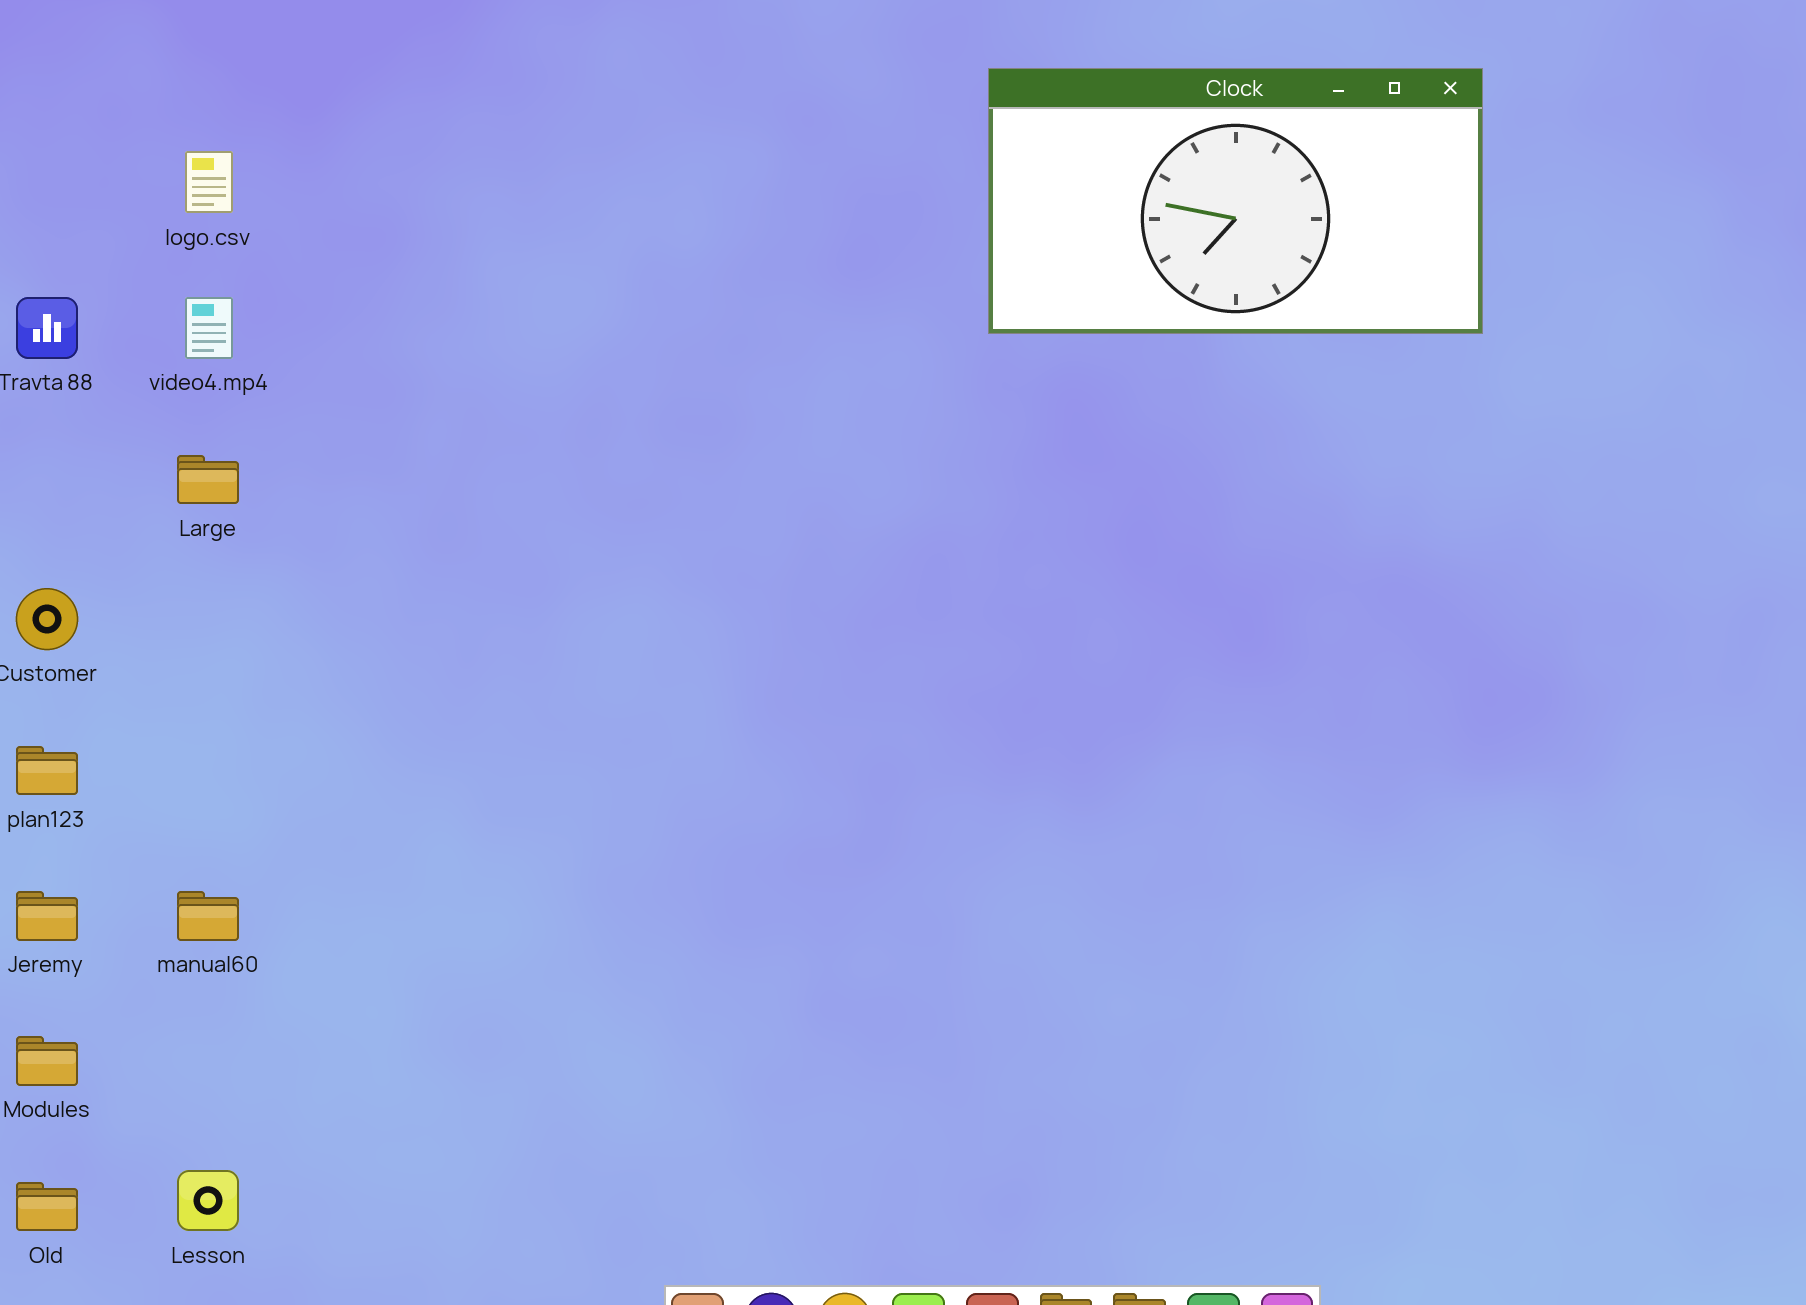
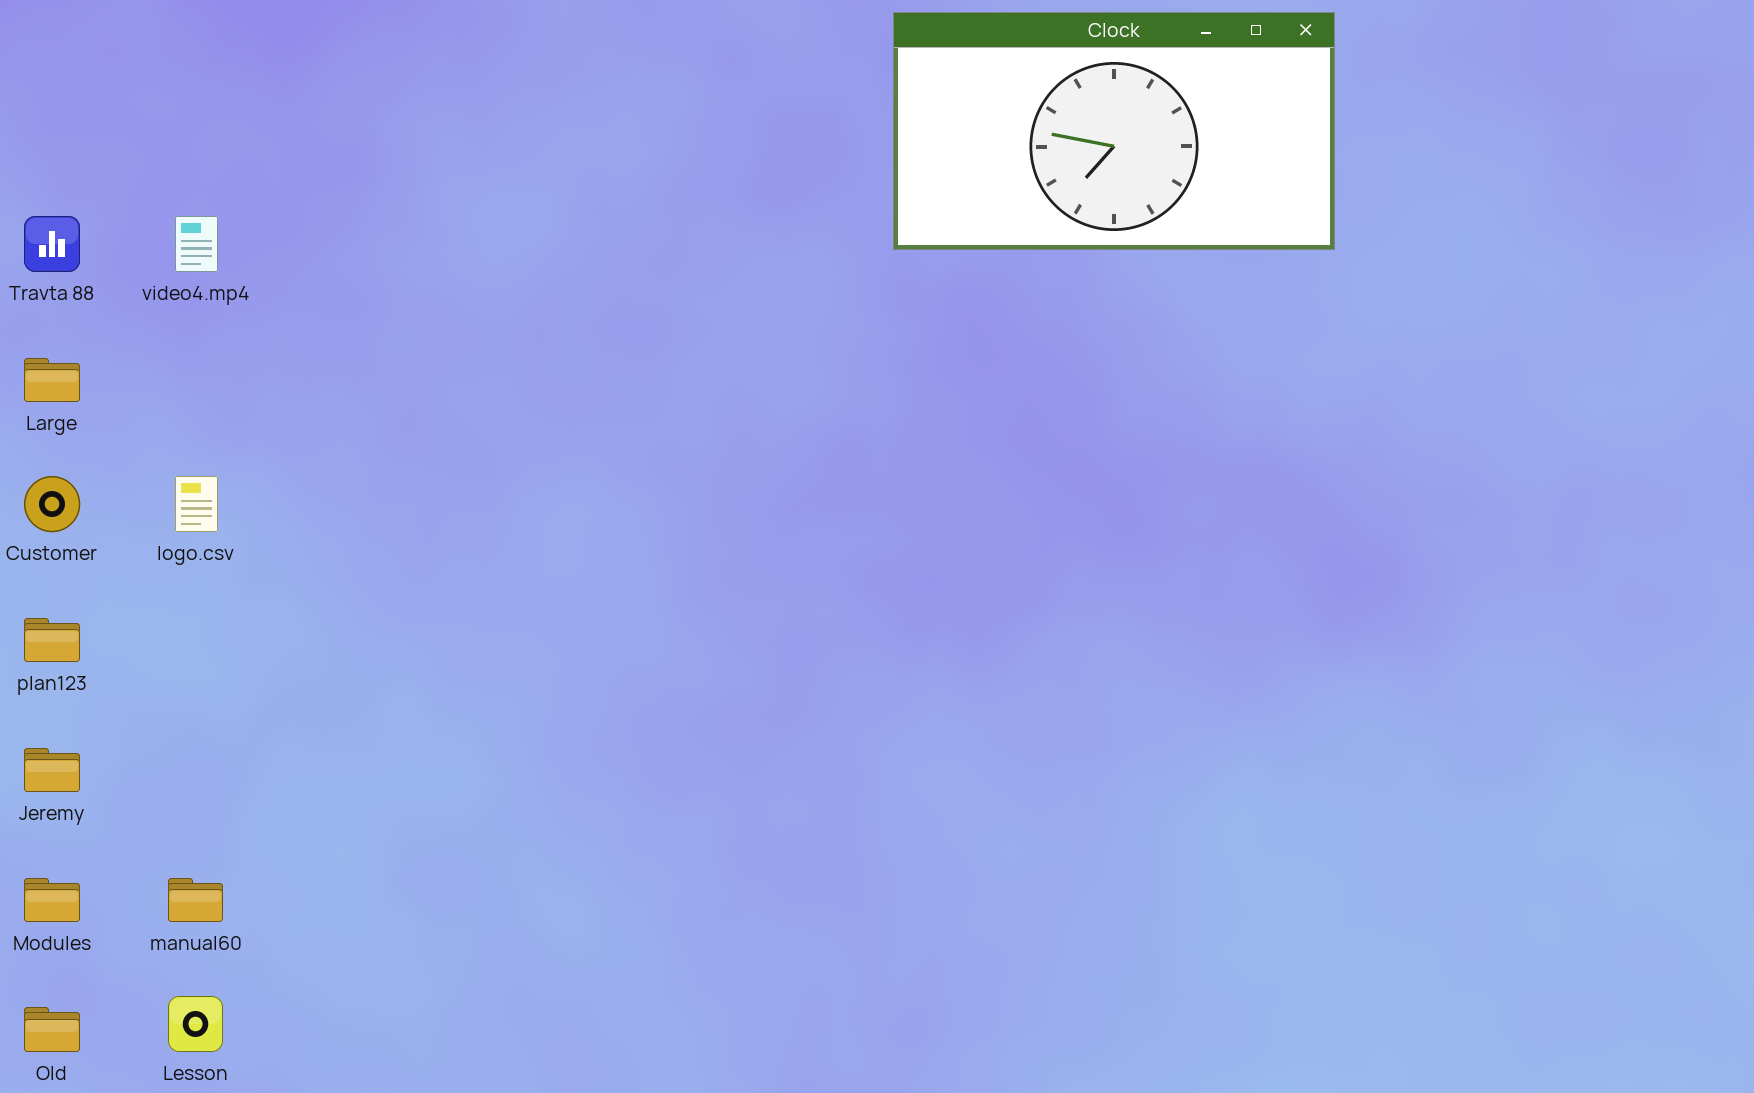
logo.csv: [185,151,233,213] -> [175,476,218,532], moved
Large: [177,455,239,504] -> [24,358,80,402], moved
manual60: [177,891,239,941] -> [168,878,223,922], moved

